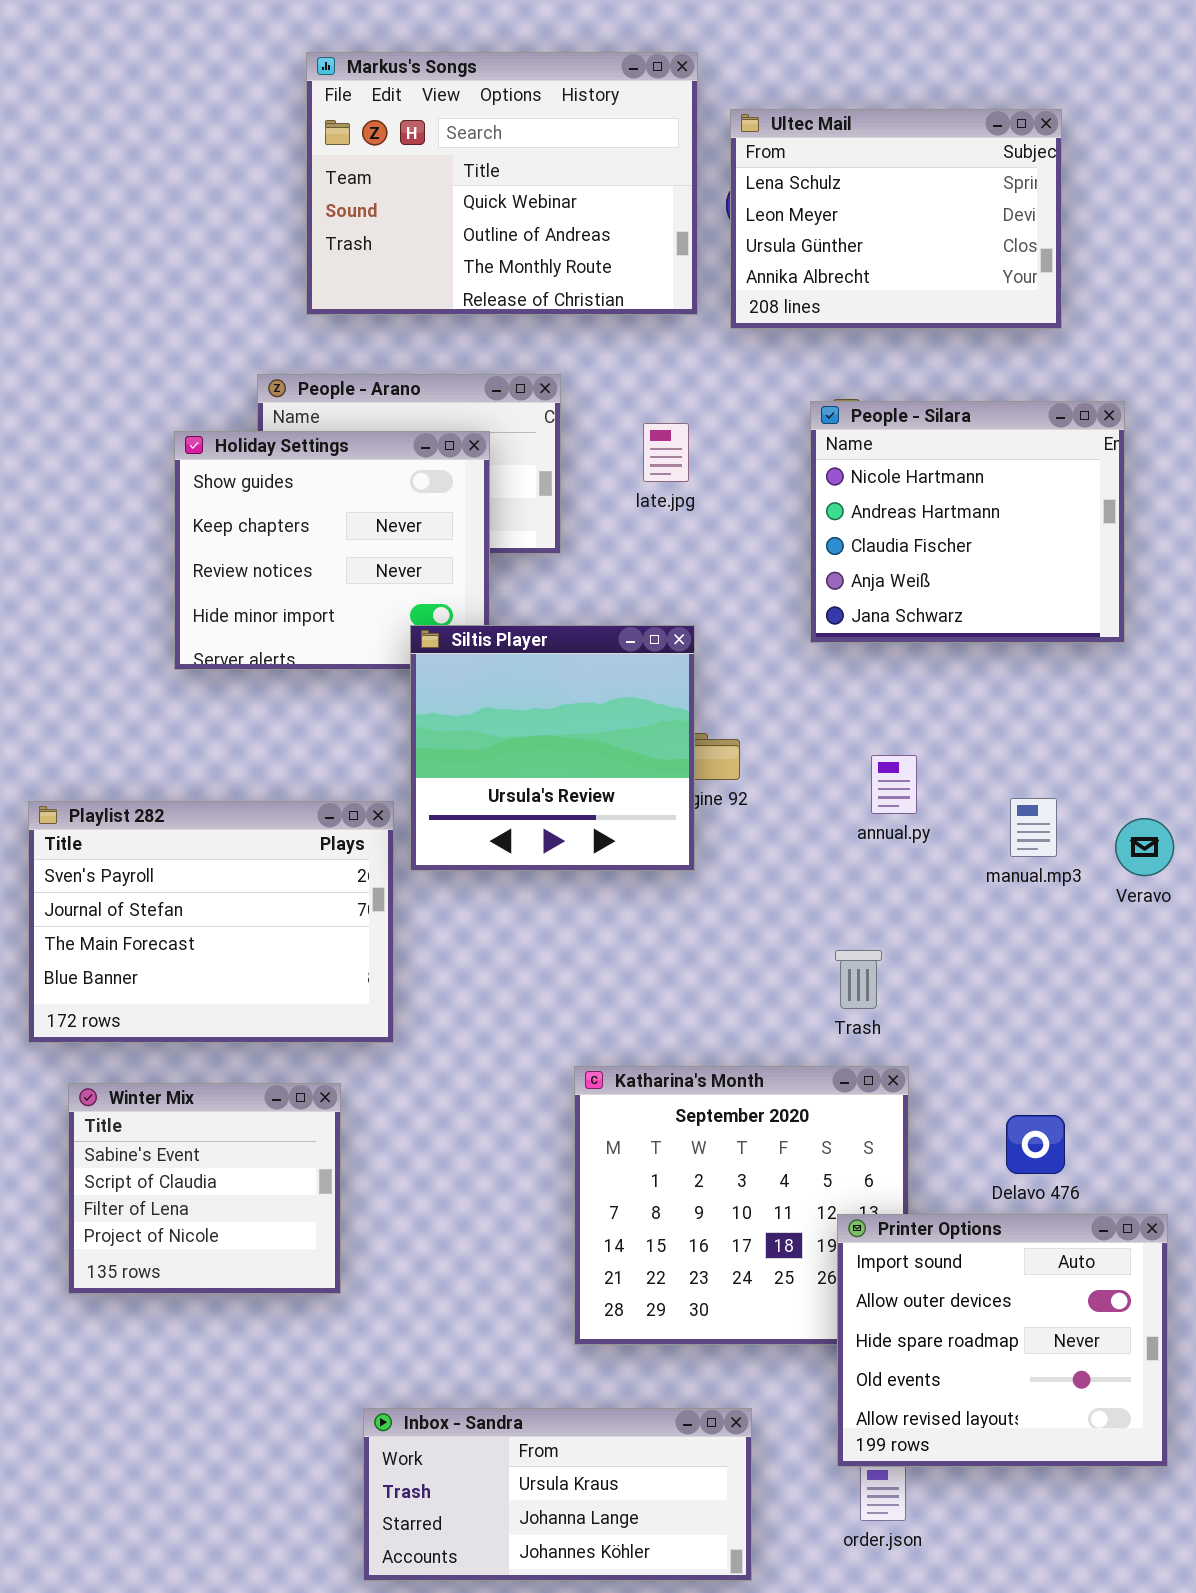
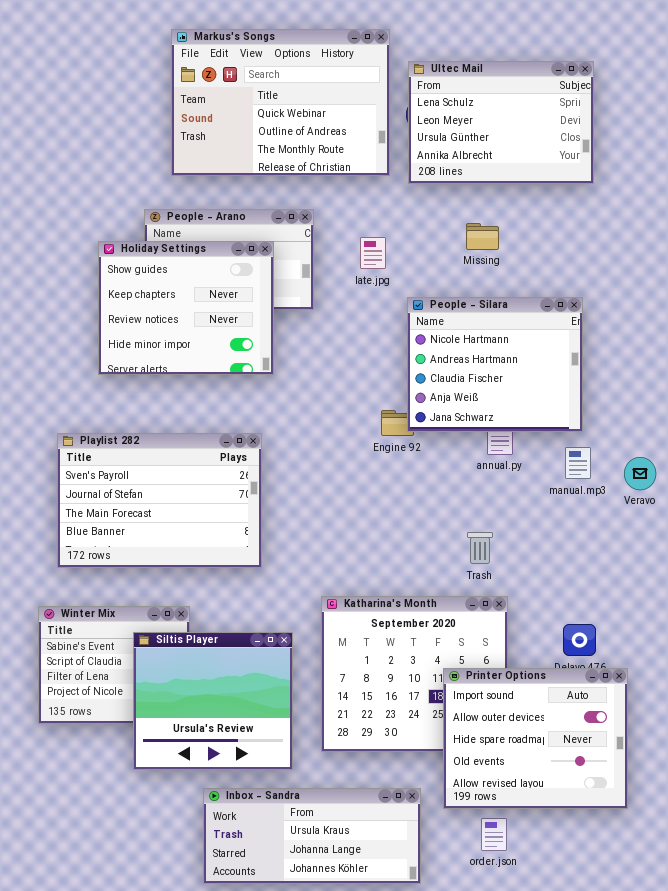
People - Silara: [810,401,1125,643] -> [407,297,583,432], moved
Siltis Player: [410,625,695,871] -> [133,632,293,770], moved
Playlist 282: [28,801,394,1043] -> [57,433,262,568], moved
Printer Options: [837,1214,1168,1467] -> [443,668,628,809], moved

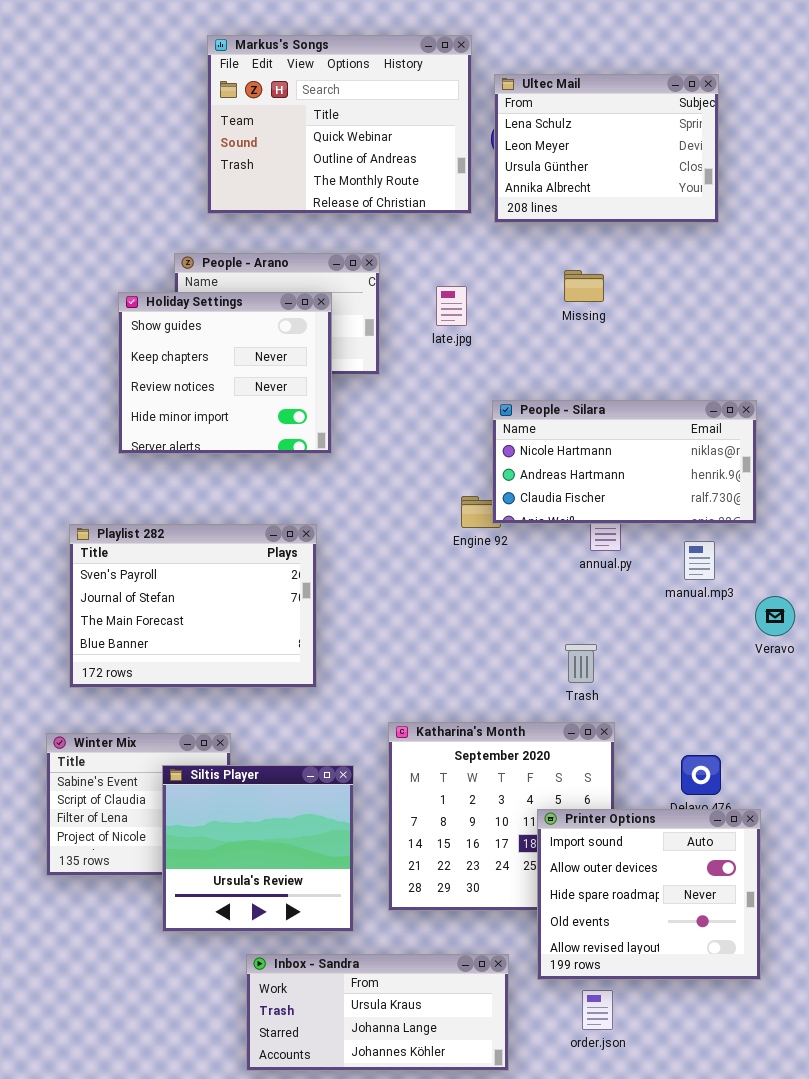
People - Silara: [407,297,583,432] -> [492,400,757,524], resized
Veravo: [624,457,656,490] -> [755,596,795,636], moved

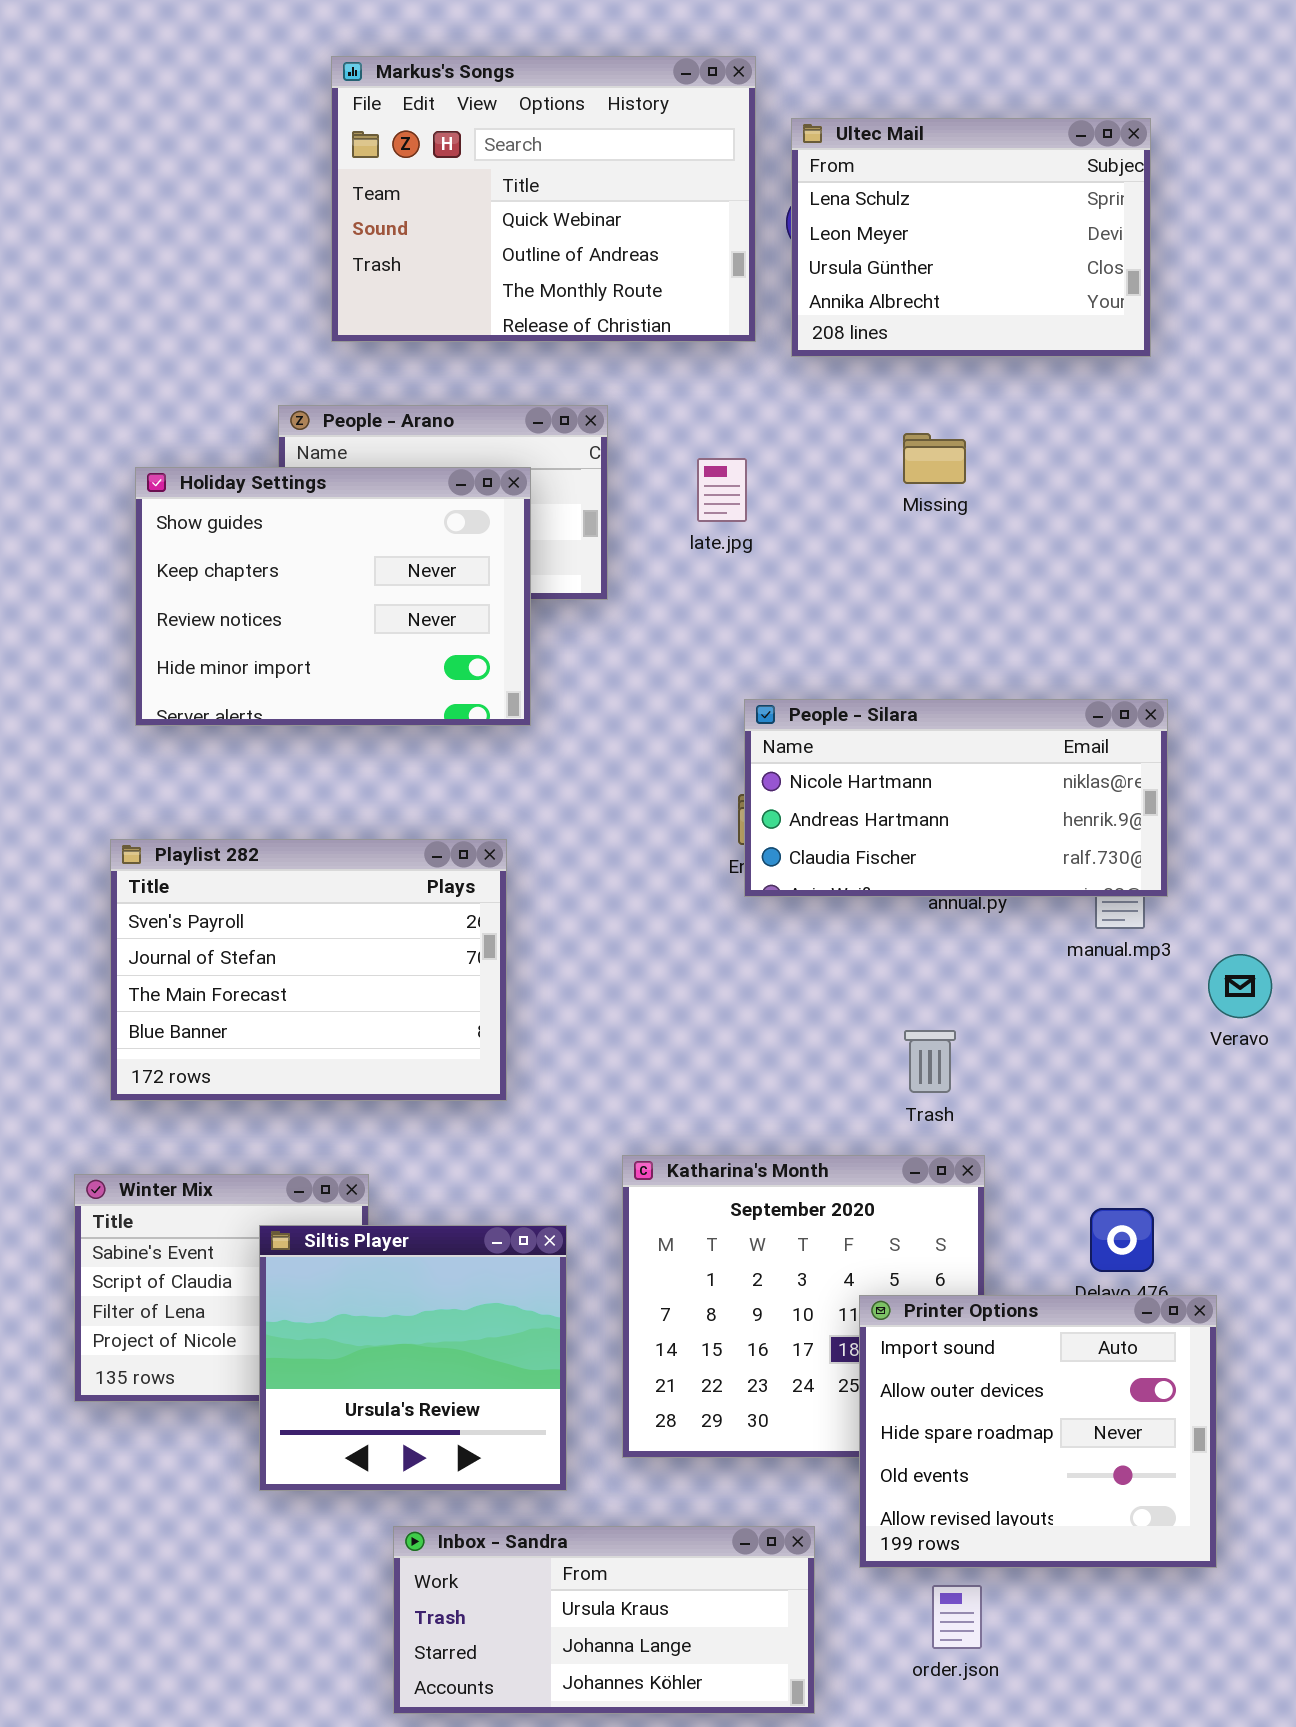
Holiday Settings: [118,292,332,454] -> [135,467,531,726], resized
People - Silara: [492,400,757,524] -> [744,699,1168,897], moved

